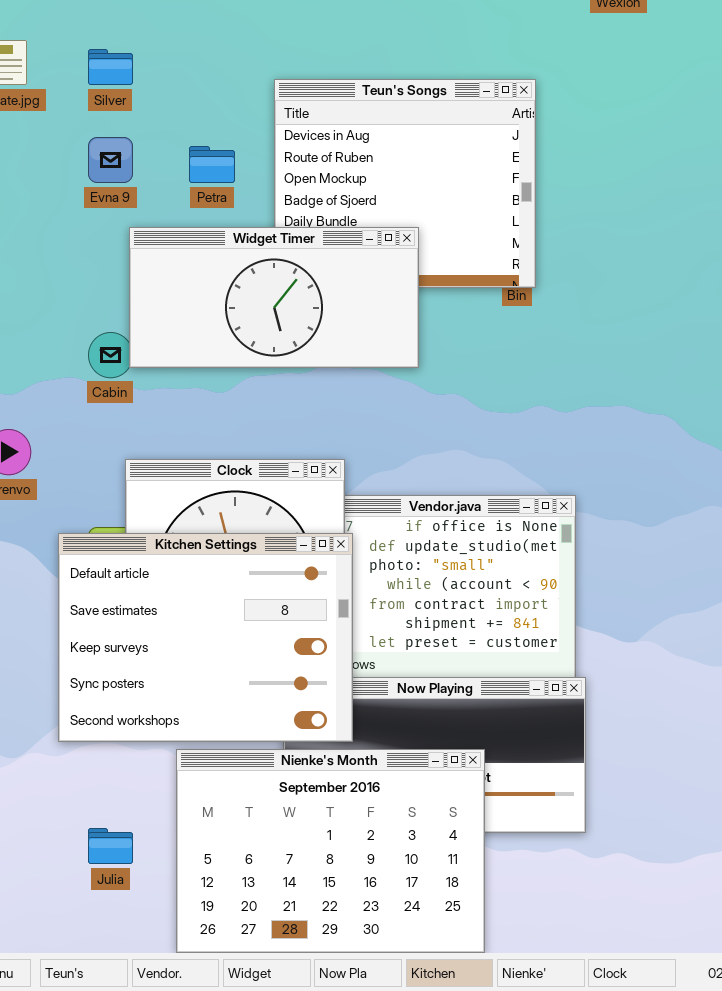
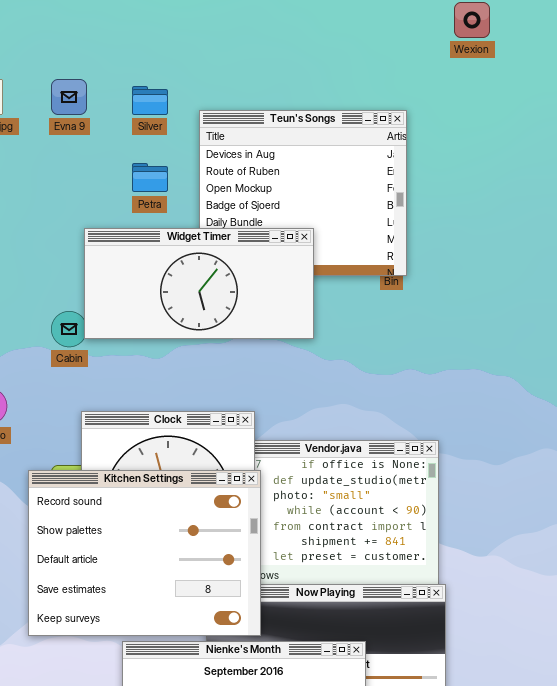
Silver: [88,49,133,85] -> [132,86,168,115], moved
Evna 9: [88,137,133,183] -> [51,79,87,115], moved
Kitchen Settings: [58,533,353,742] -> [28,470,261,636], scrolled up 2 rows

